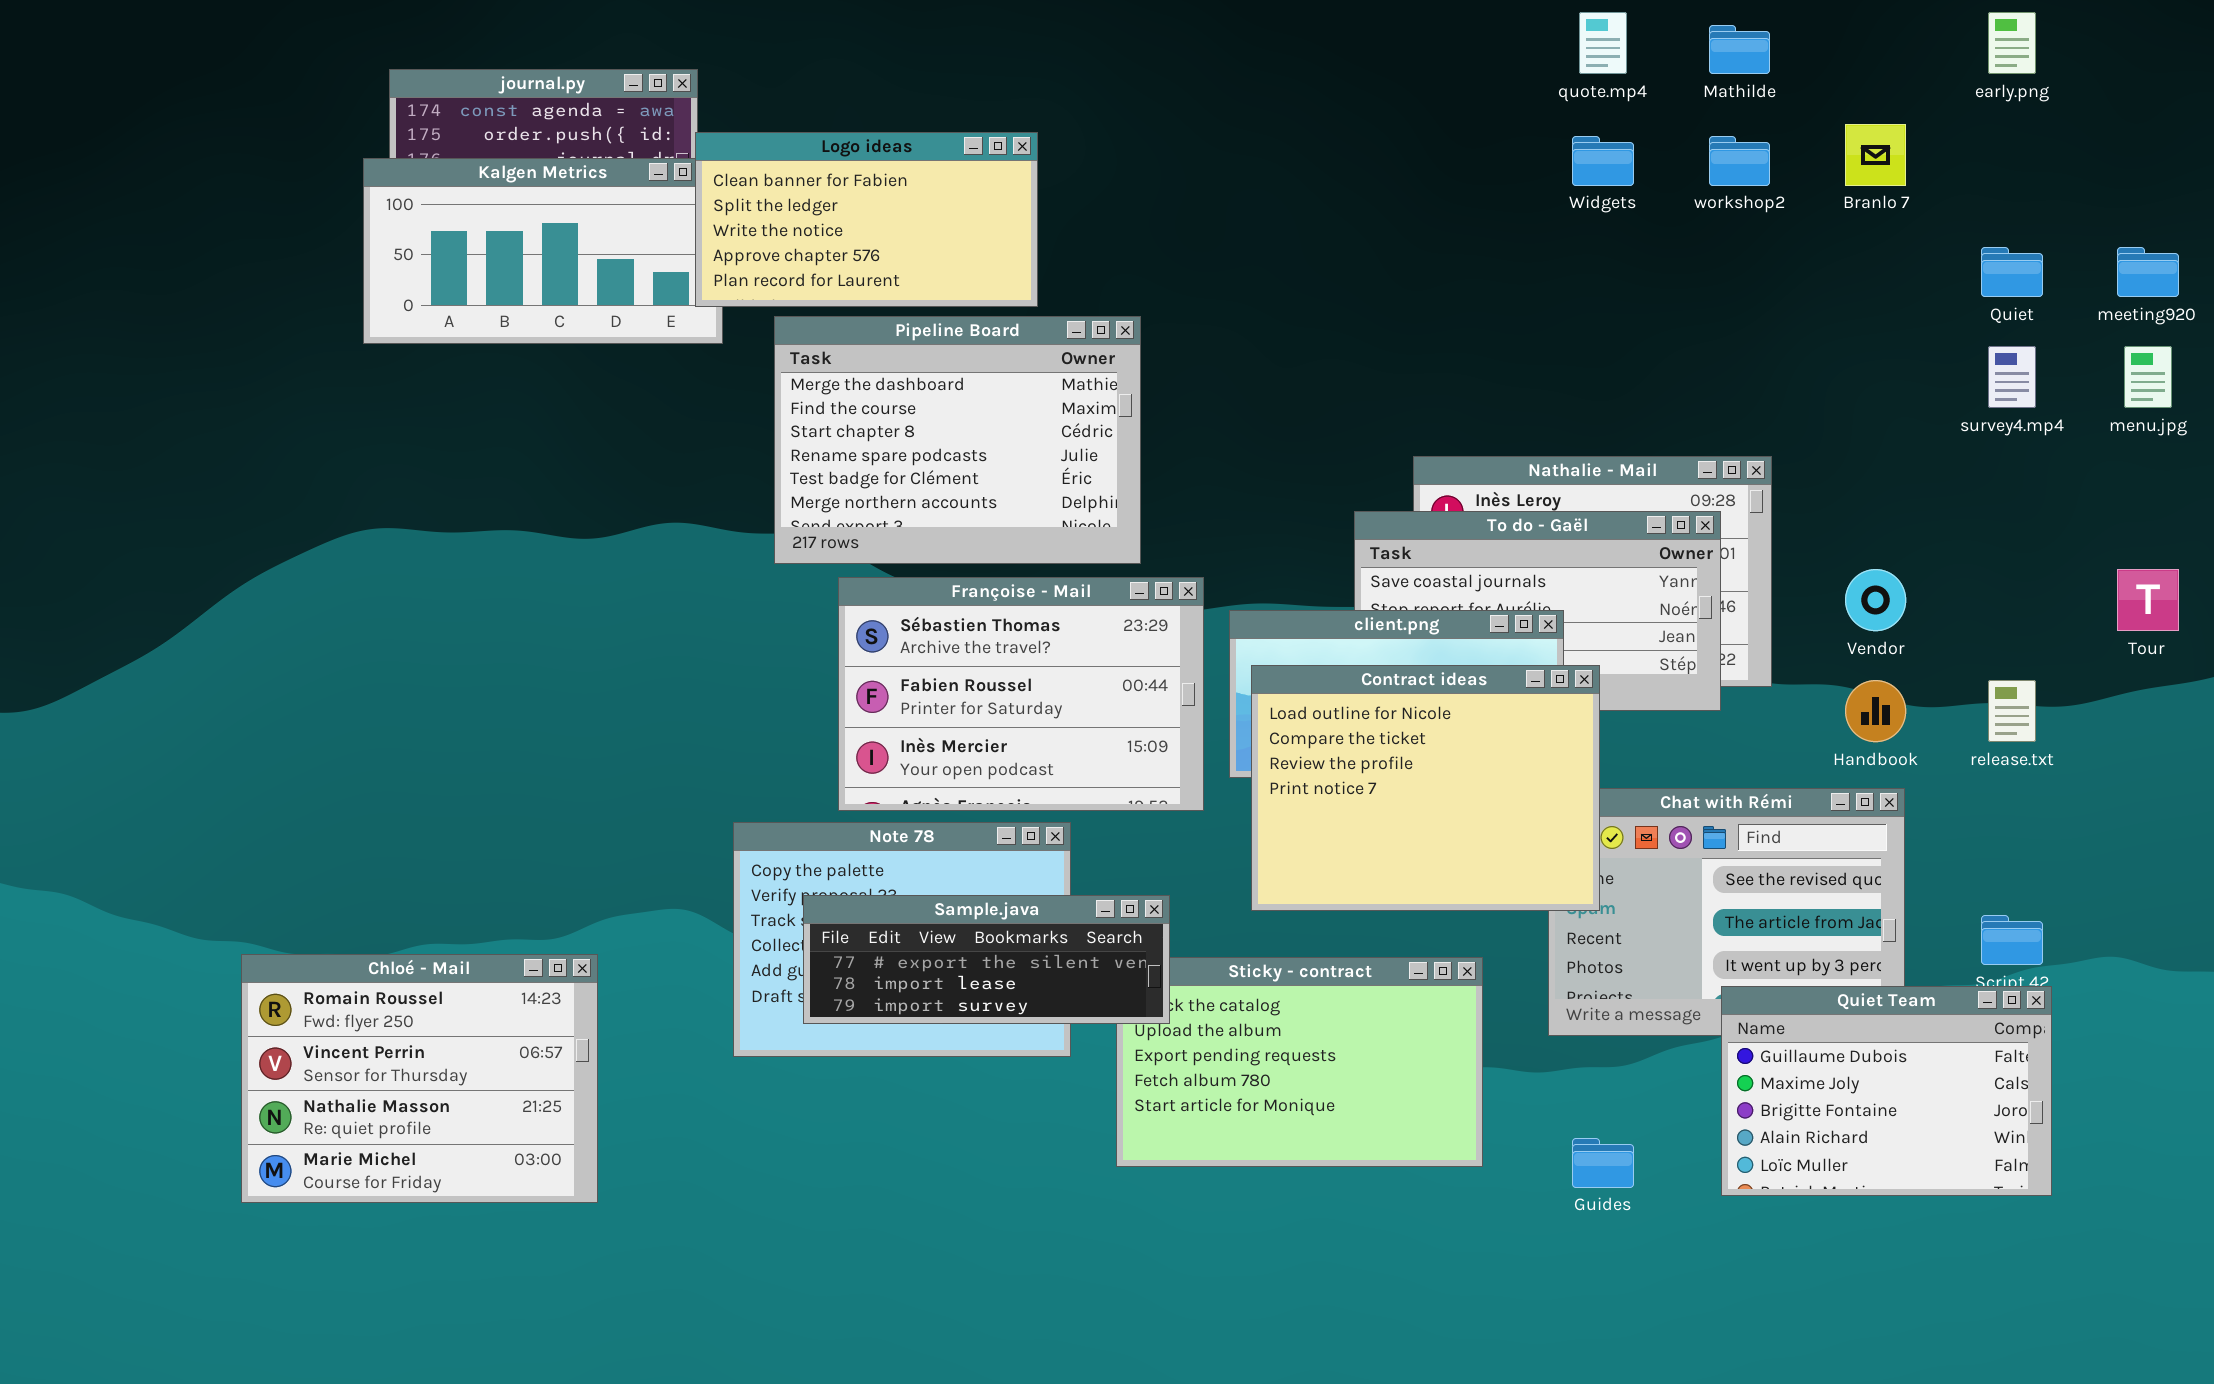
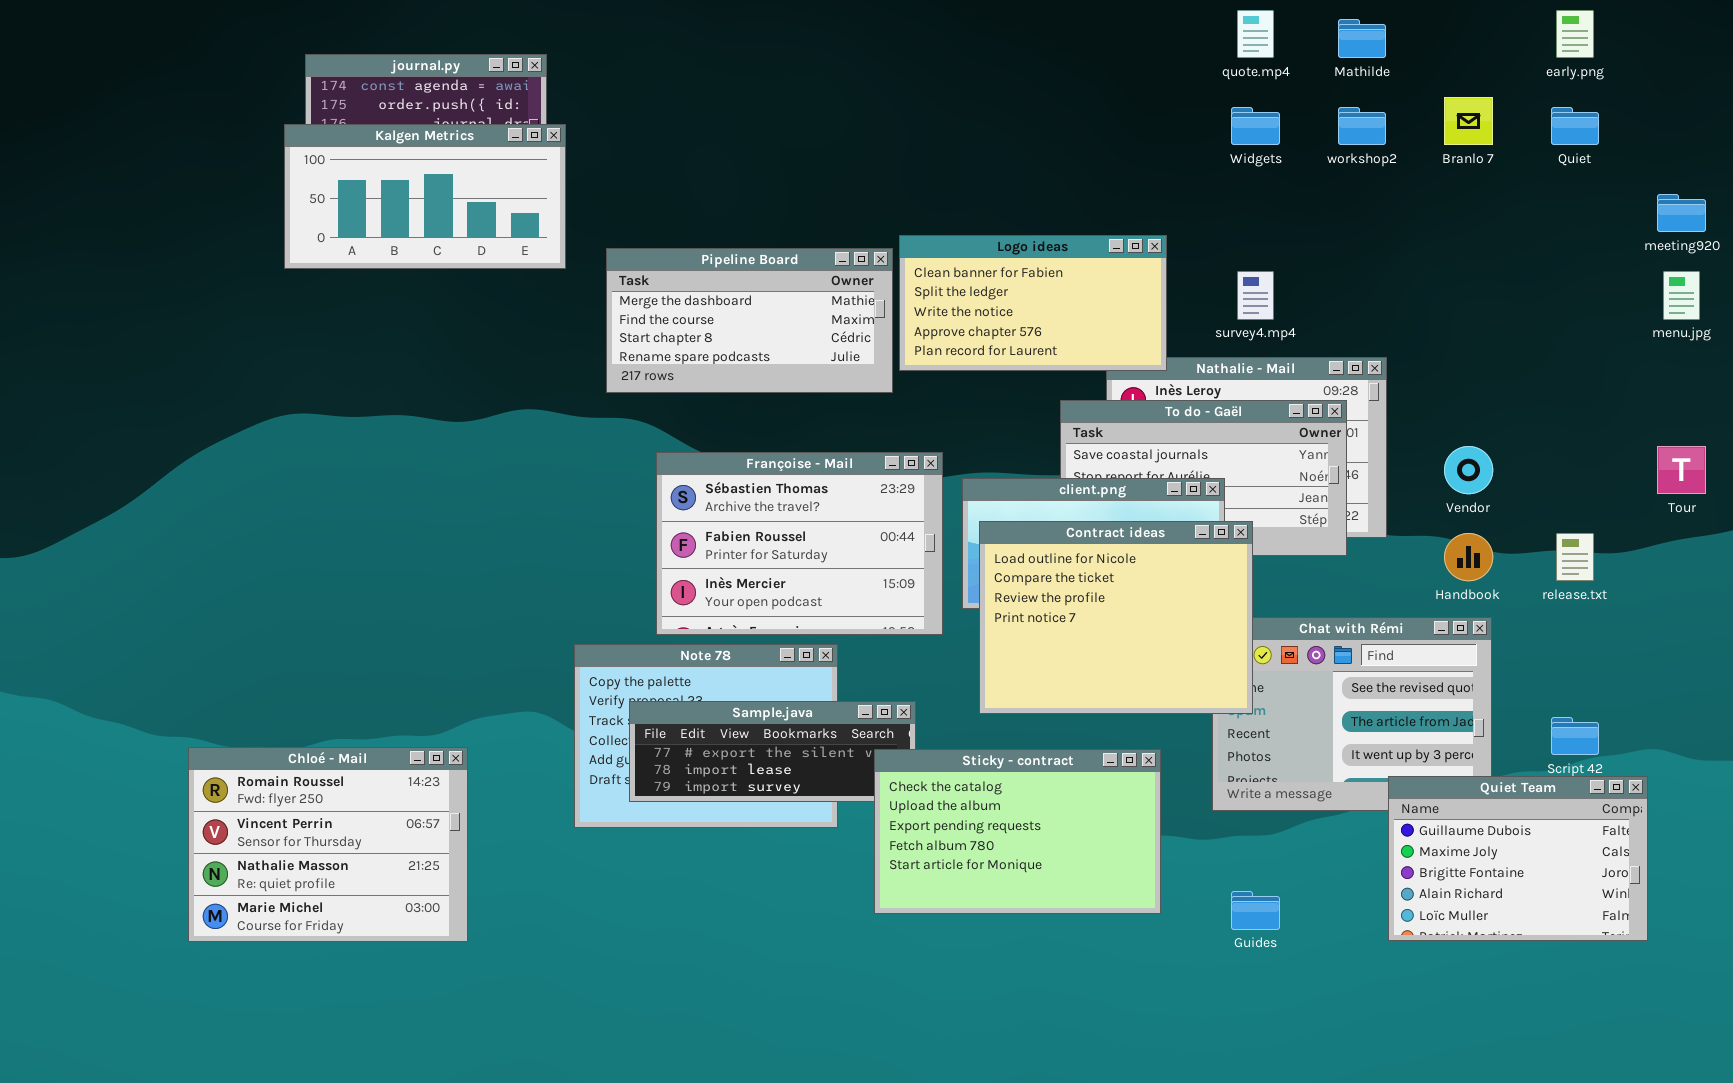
Logo ideas: [695,132,1038,307] -> [899,235,1167,371], moved
Quiet: [1981,247,2043,297] -> [1551,107,1599,145], moved
Pipeline Board: [774,316,1141,564] -> [606,248,893,393], resized
survey4.mp4: [1988,346,2036,408] -> [1237,271,1274,320], moved
Sticky - contract: [1116,957,1483,1167] -> [874,749,1161,914], raised
Quiet Team: [1721,986,2052,1196] -> [1388,776,1648,941], moved

